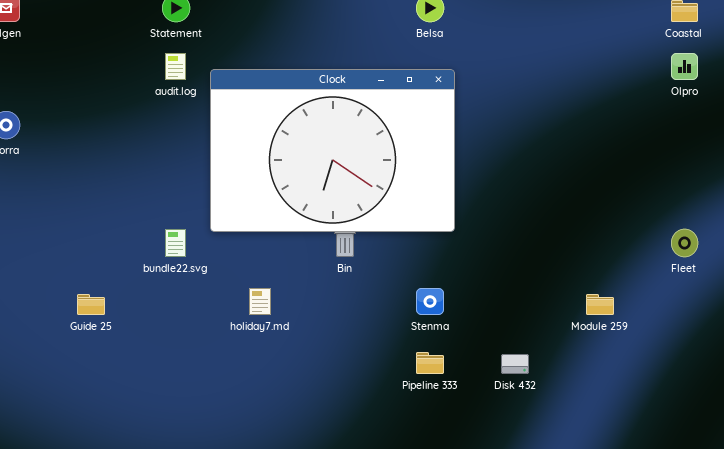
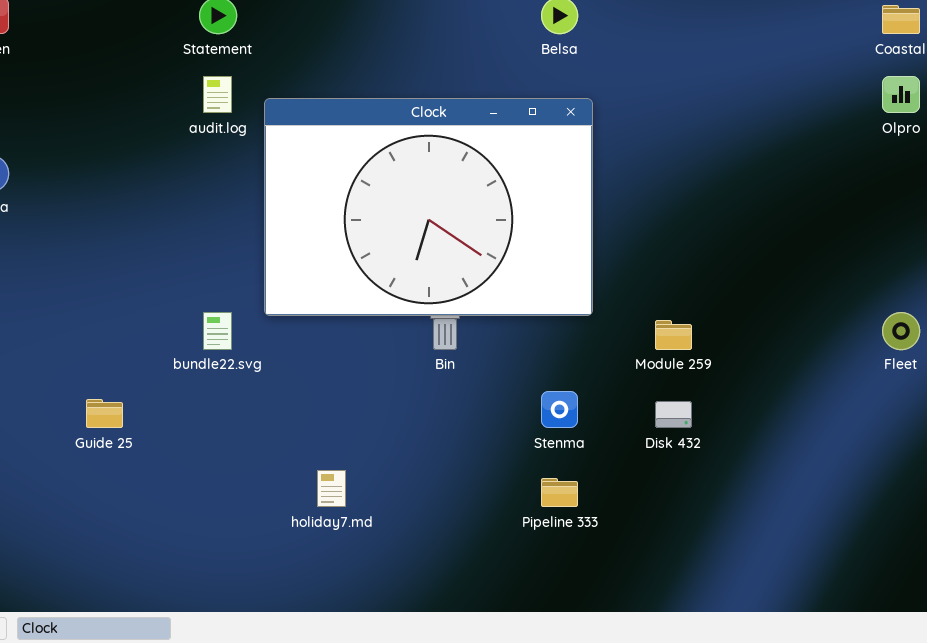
holiday7.md: [249,288,271,315] -> [317,470,346,507], moved
Module 259: [586,294,614,315] -> [655,320,692,350], moved
Disk 432: [501,354,529,374] -> [655,401,692,428], moved

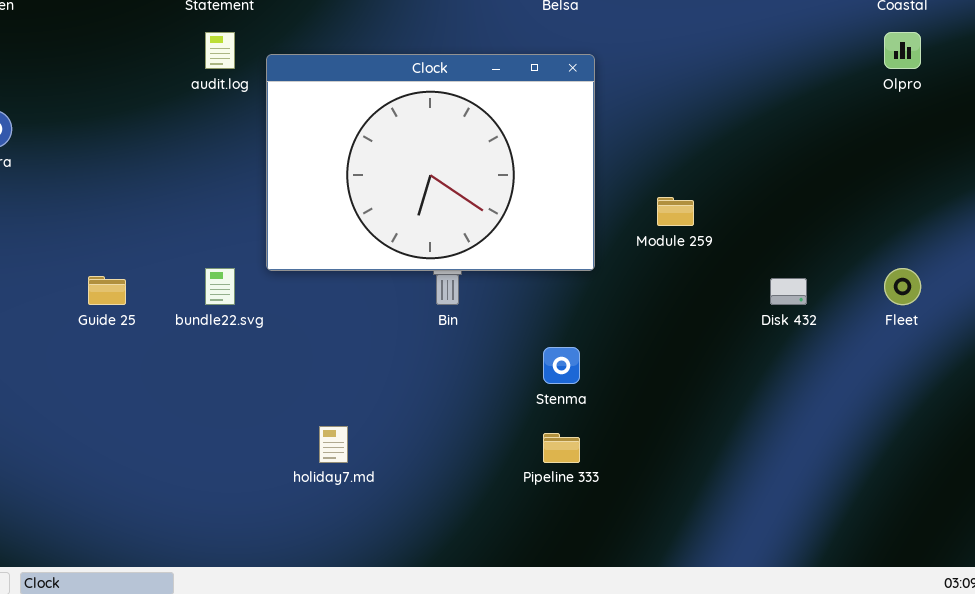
Module 259: [655,320,692,350] -> [657,197,694,226], moved
Guide 25: [86,399,123,428] -> [88,276,126,305], moved
Disk 432: [655,401,692,428] -> [770,278,807,305], moved

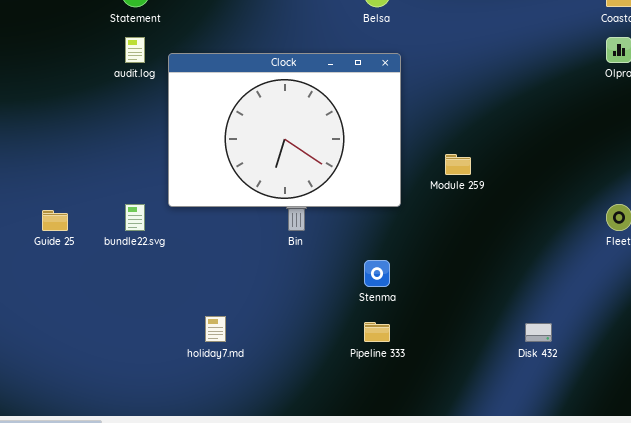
Disk 432: [770,278,807,305] -> [525,323,552,342], moved

